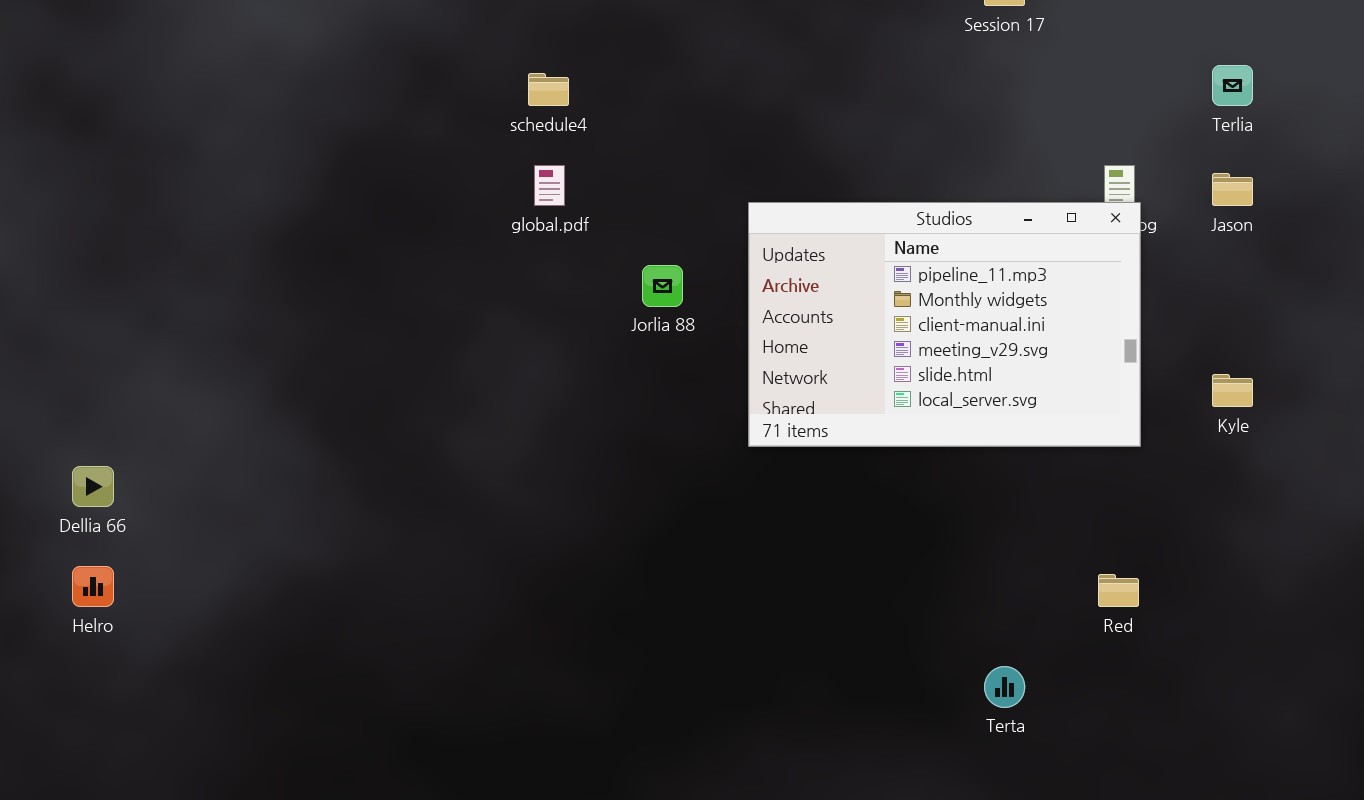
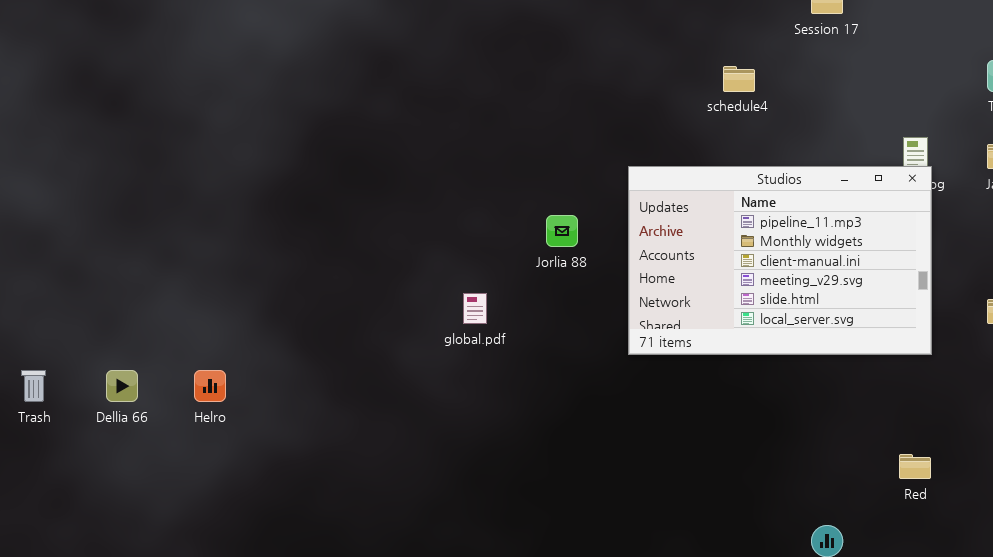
schedule4: [528,73,569,106] -> [723,66,755,92], moved
global.pdf: [534,165,565,206] -> [463,293,487,324], moved
Helro: [72,566,114,607] -> [194,370,226,402], moved

